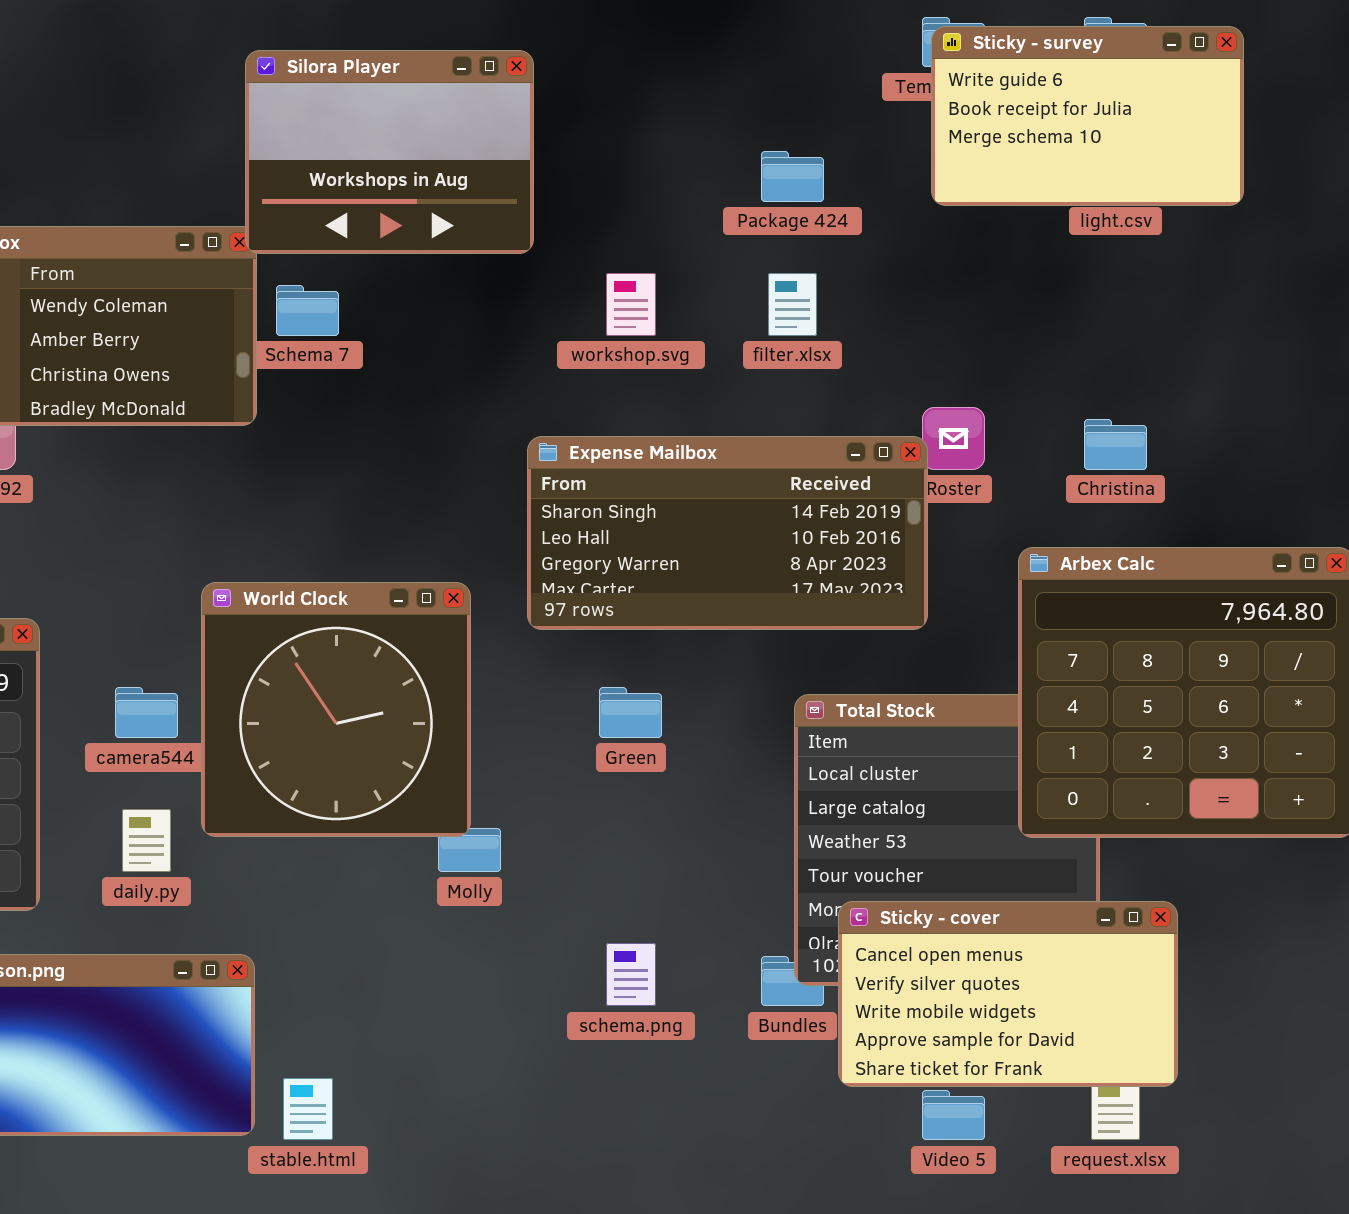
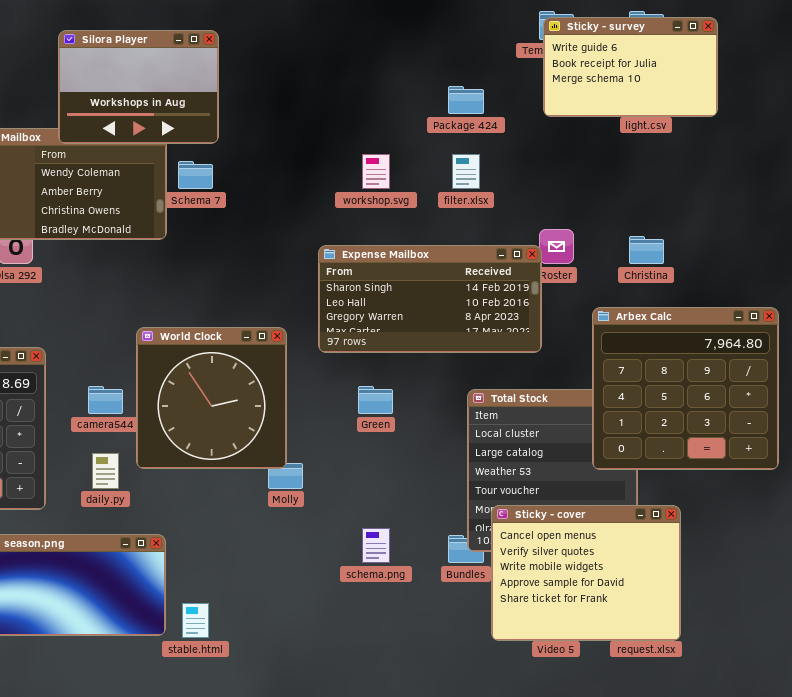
Silora Player: [245,50,534,254] -> [58,30,219,144], moved
Sticky - cover: [838,901,1178,1087] -> [491,505,681,641], resized

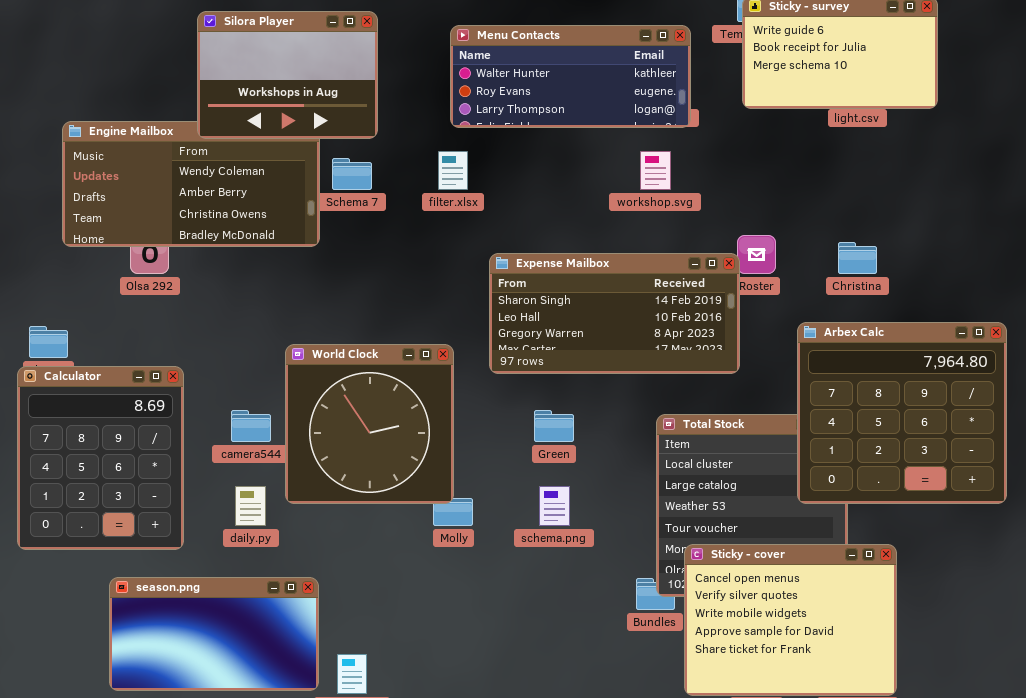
Menu Contacts: none -> [450,25,691,128], opened
workshop.svg: [362,154,390,189] -> [640,151,671,190], moved
filter.xlsx: [452,154,480,189] -> [438,151,468,190], moved
schema.png: [362,528,390,563] -> [539,486,570,526], moved

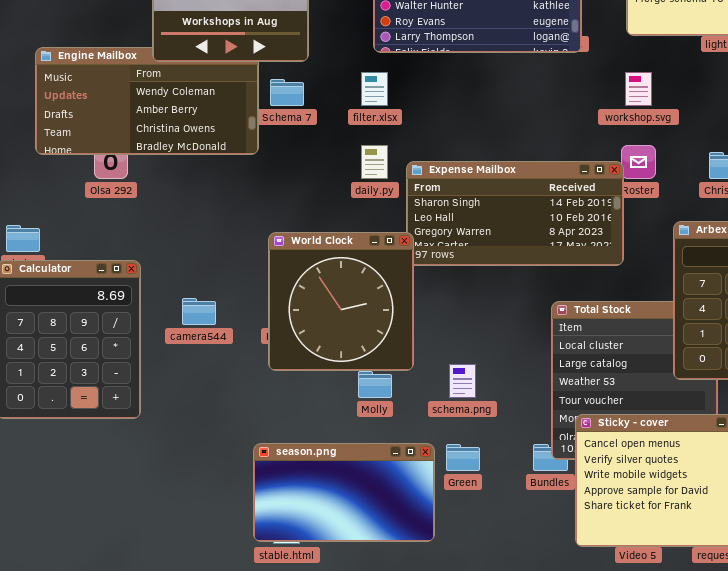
workshop.svg: [640,151,671,190] -> [625,72,652,106], moved
World Clock: [285,344,454,504] -> [268,232,414,371], moved
Green: [534,410,574,442] -> [446,444,480,471], moved
daily.py: [235,486,266,526] -> [361,145,388,179], moved
season.png: [109,577,319,691] -> [253,443,435,542], moved

